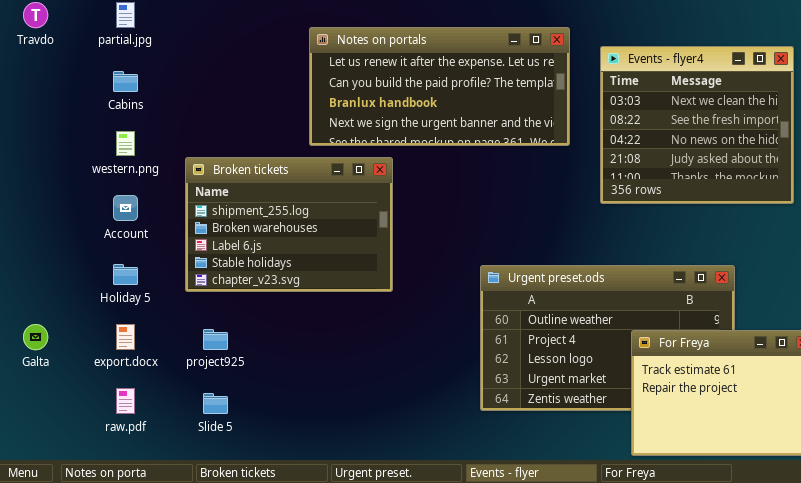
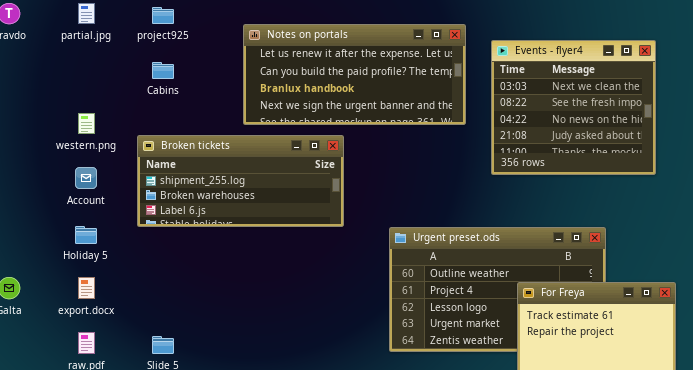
Cabins: [113,71,138,92] -> [152,62,174,79], moved
Broken tickets: [185,157,393,292] -> [137,135,344,227], resized
project925: [203,329,228,350] -> [152,7,174,24], moved

